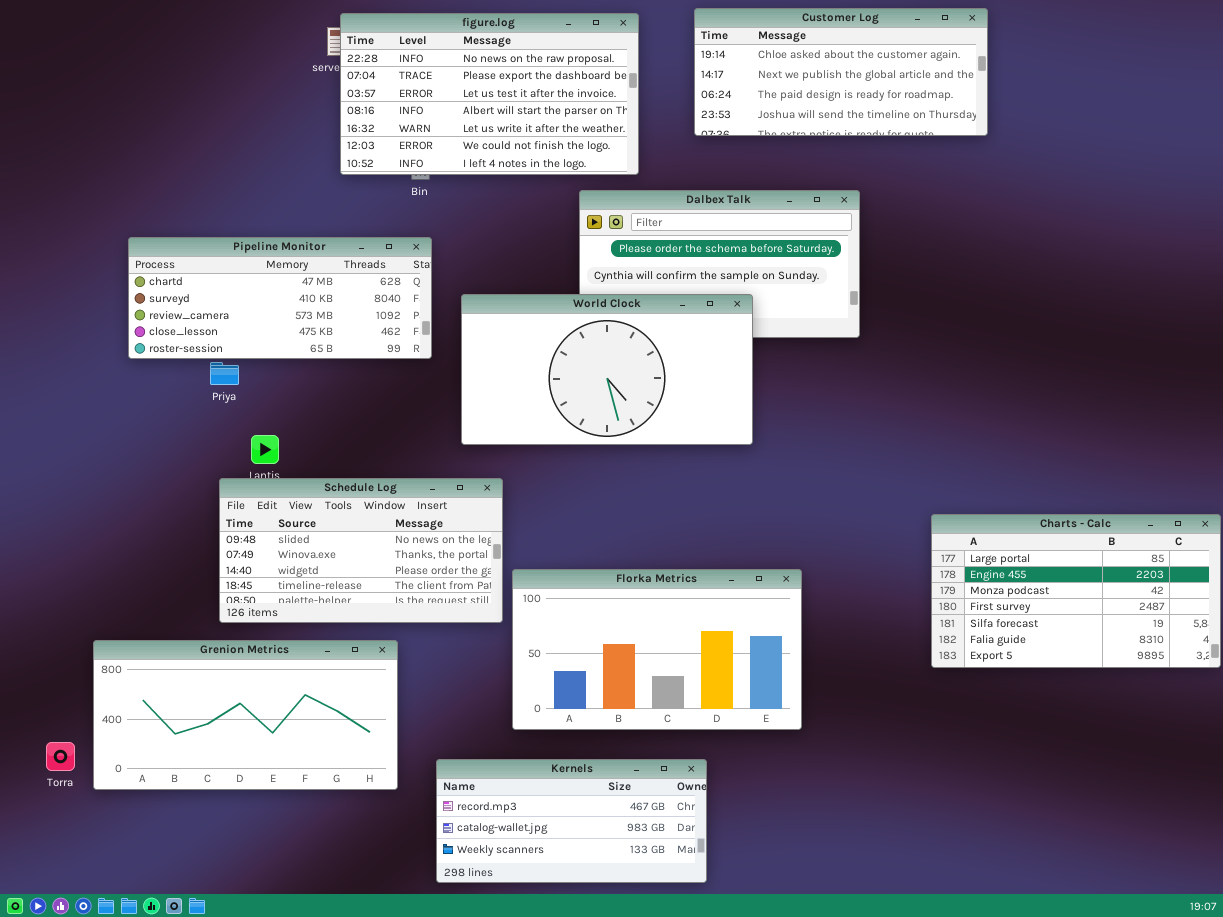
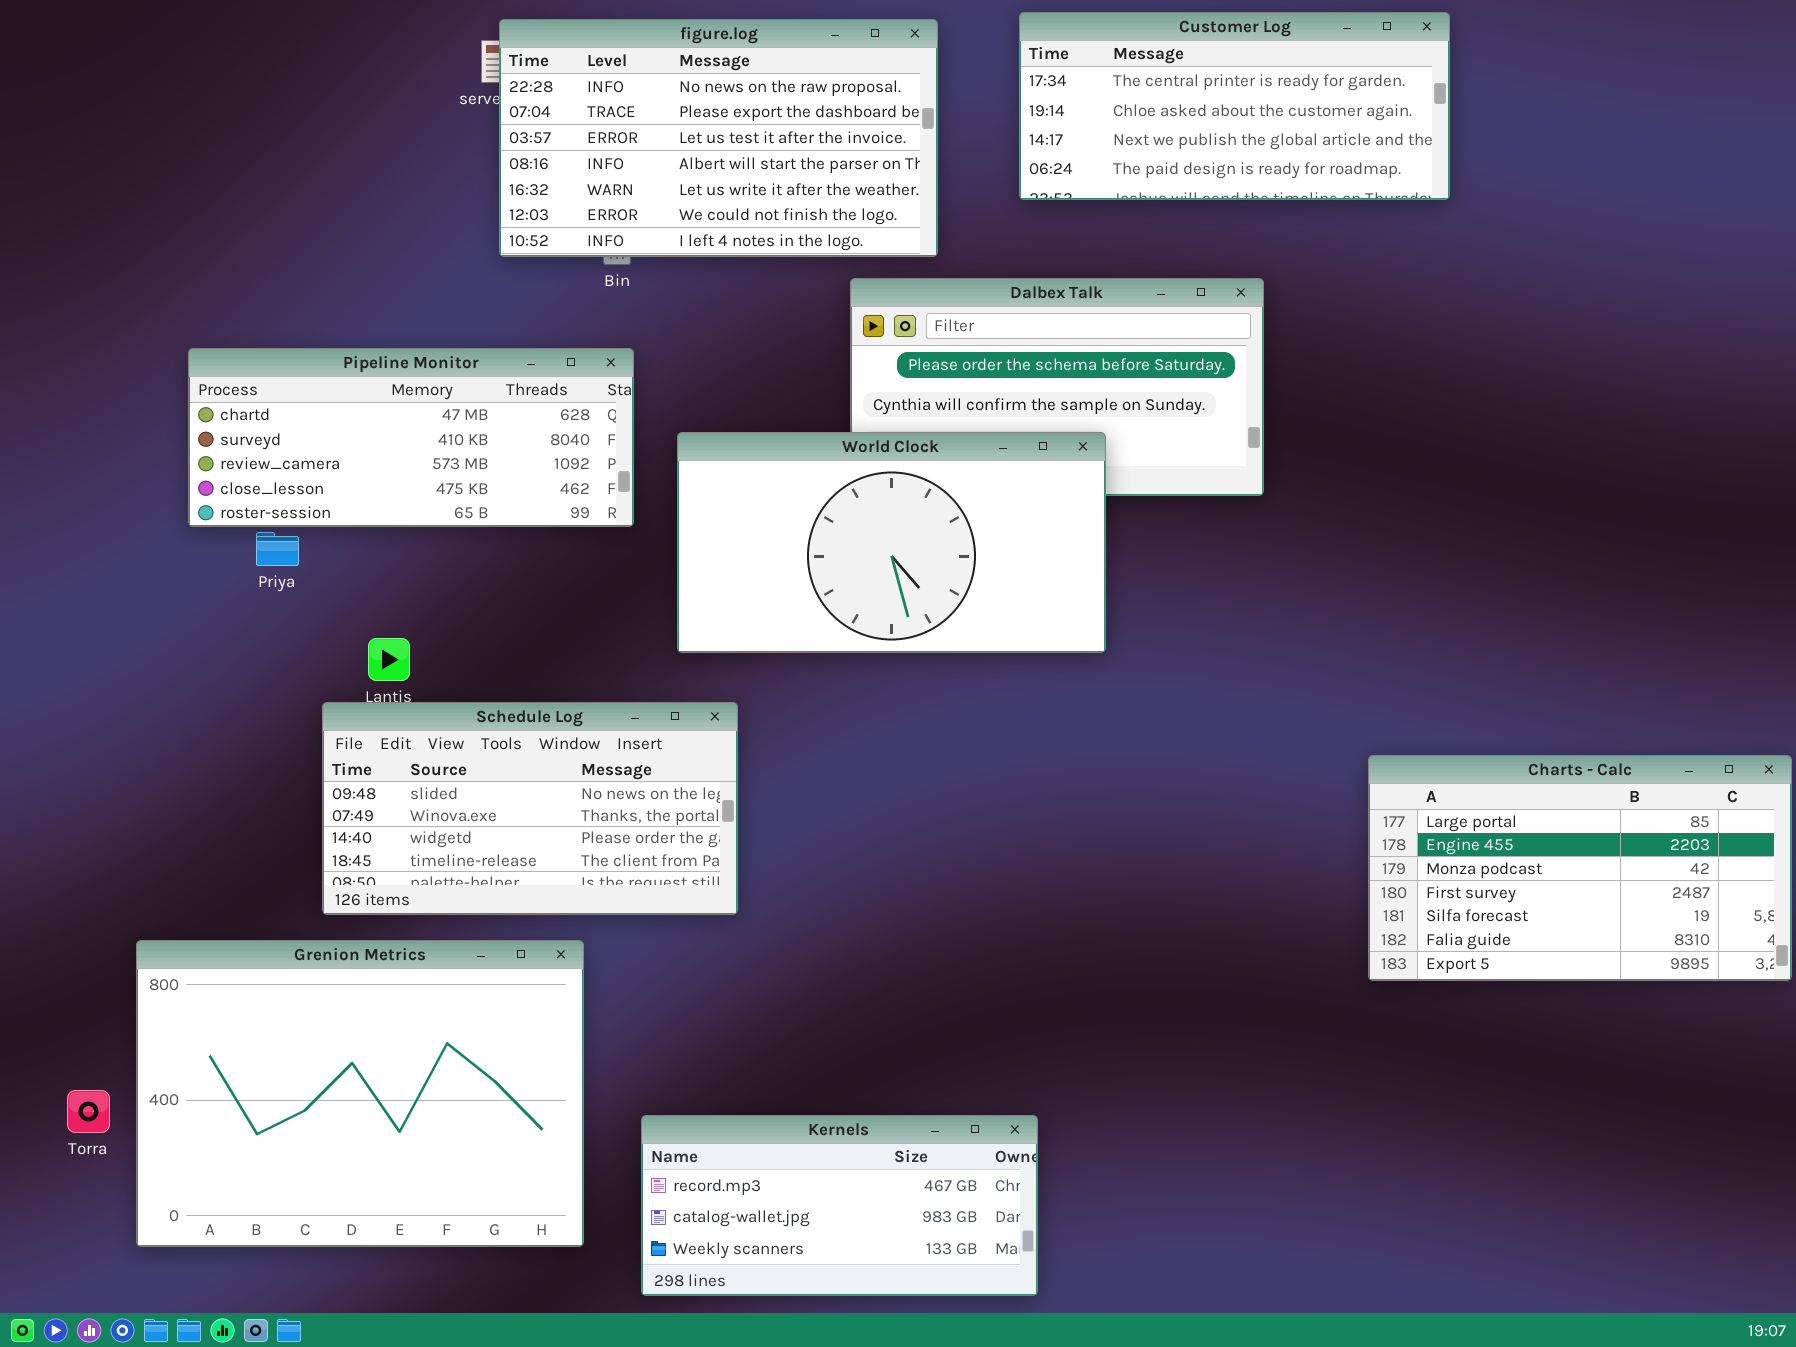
Customer Log: [694,8,988,136] -> [1019,12,1450,200], scrolled up 1 row
Priya: [210,362,239,385] -> [256,532,299,566], moved
Florka Metrics: [512,569,802,730] -> none, closed
Grenion Metrics: [93,640,398,790] -> [136,940,584,1247], resized

